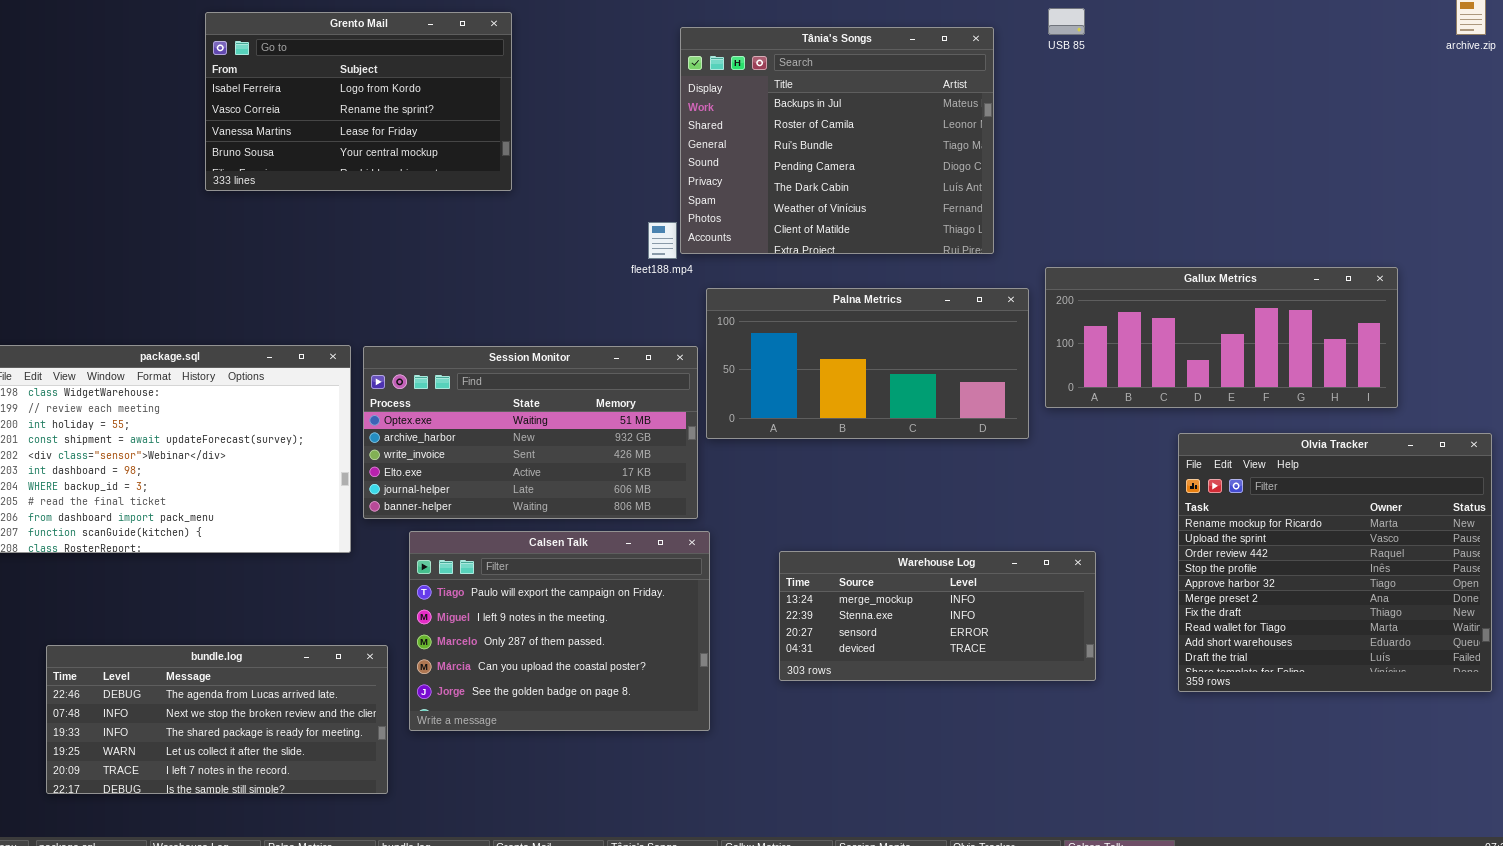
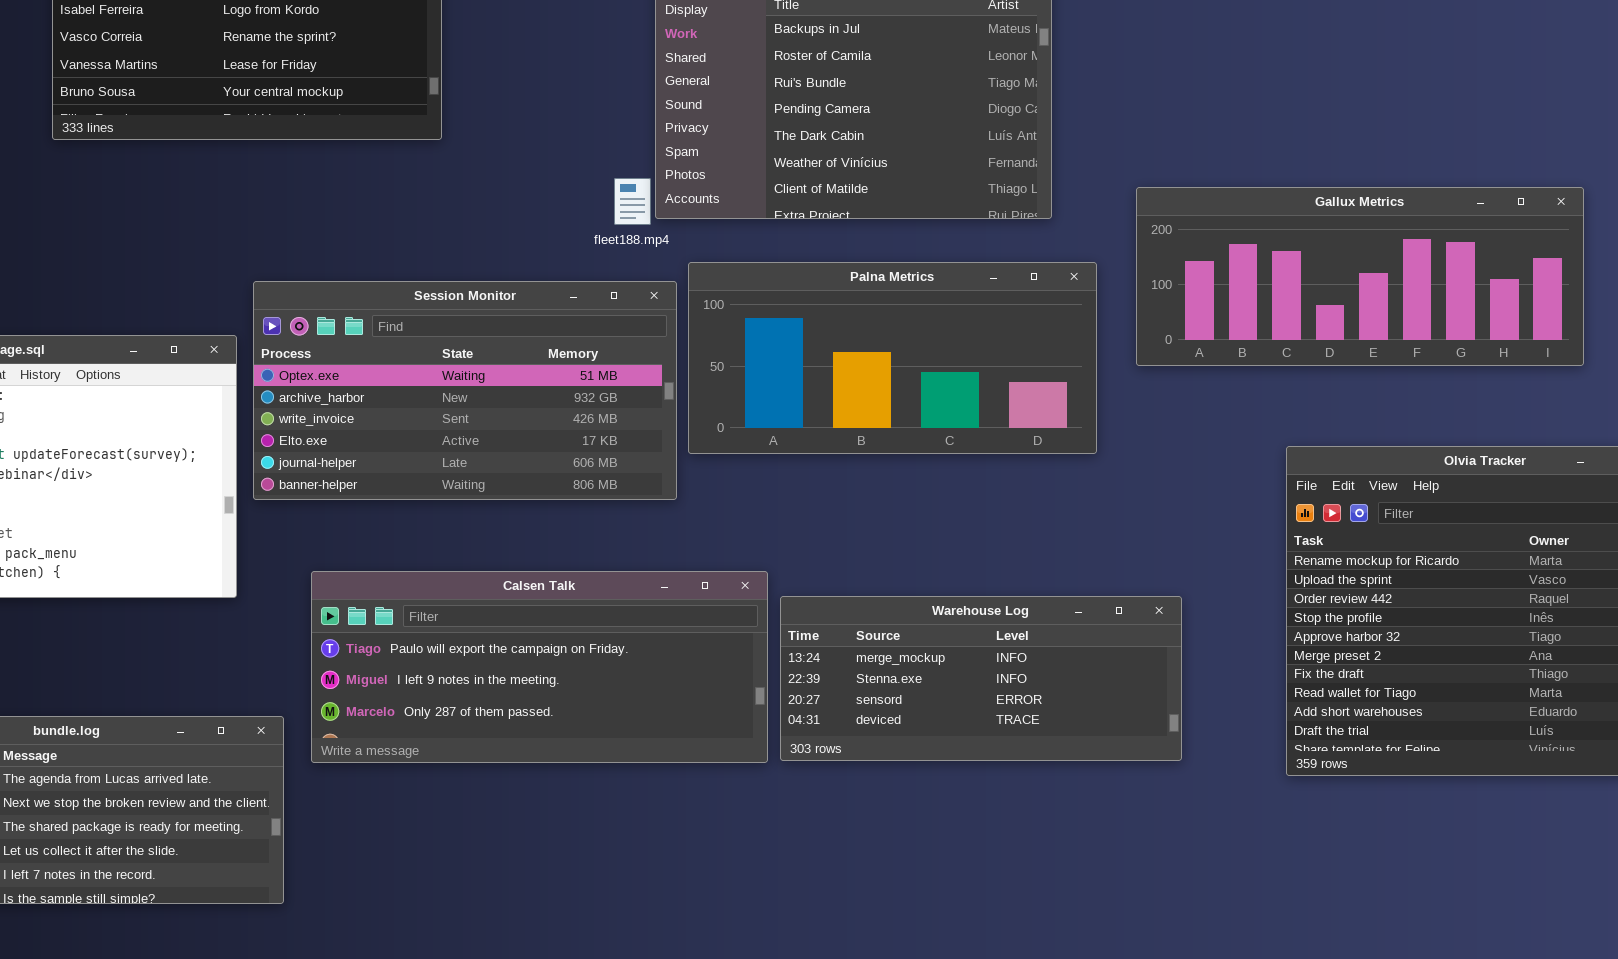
Gallux Metrics: [1045,267,1398,408] -> [1136,187,1584,366], moved
Session Monitor: [363,346,698,519] -> [253,281,677,500], moved
Calsen Talk: [409,531,710,731] -> [311,571,768,763], resized

